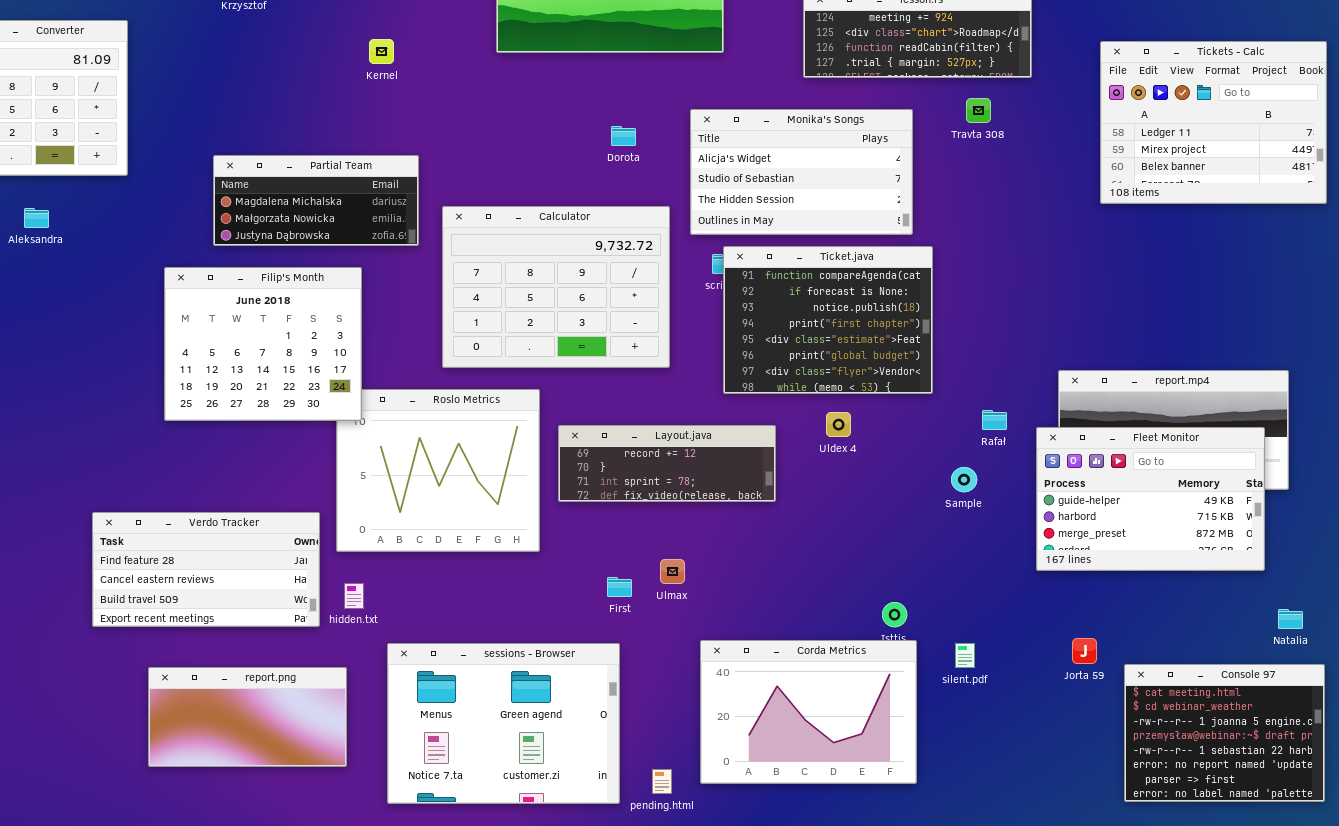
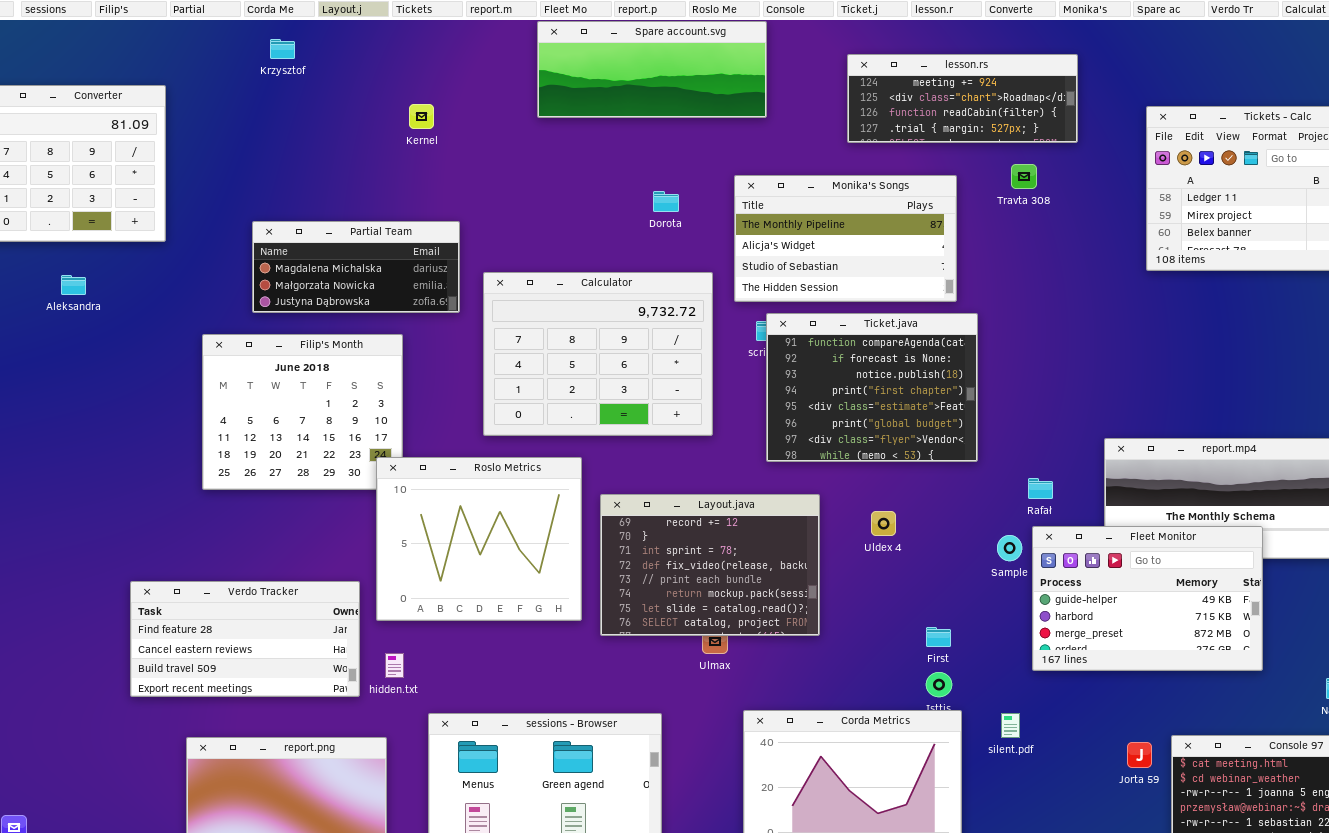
Monika's Songs: [690,109,913,235] -> [734,175,957,302], scrolled up 1 row
Roslo Metrics: [336,389,540,552] -> [376,457,582,621], raised
Uldex 4: [826,412,851,437] -> [871,511,896,536], moved
Layout.java: [558,425,776,502] -> [600,494,820,636], resized
Fleet Monitor: [1036,427,1265,571] -> [1032,526,1263,671], moved
First: [607,577,632,597] -> [926,627,951,647], moved
Jorta 59: [1072,638,1097,664] -> [1127,742,1152,768], moved

